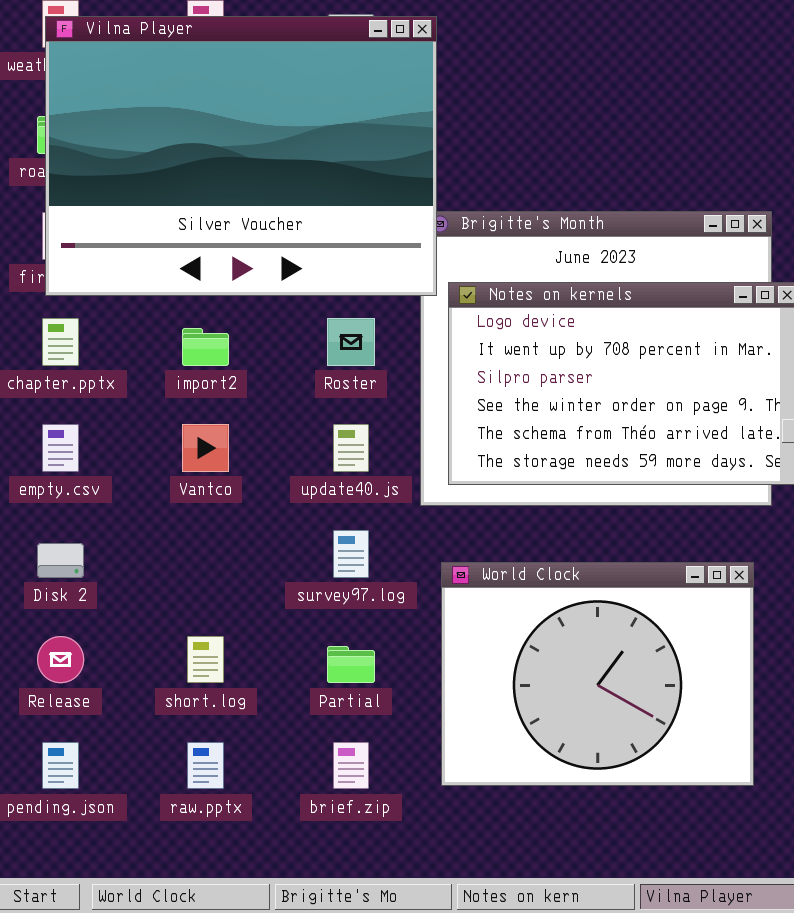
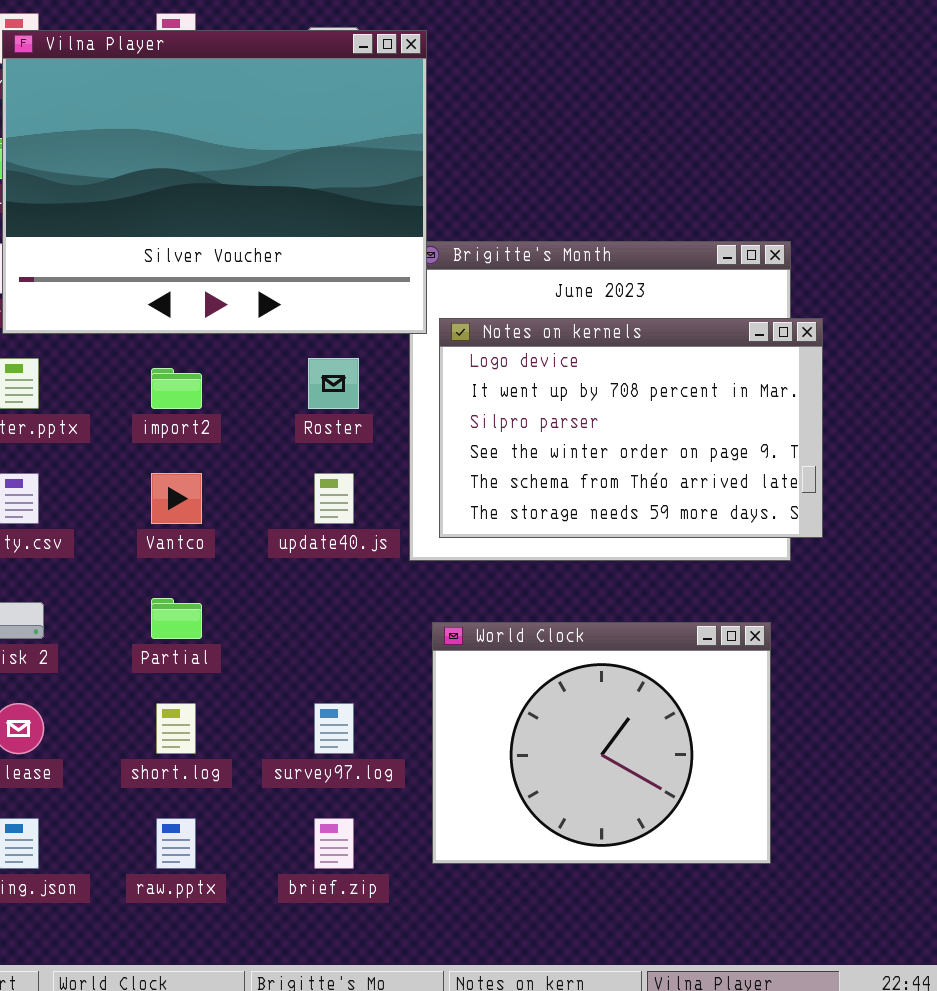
survey97.log: [333,530,369,578] -> [314,703,354,754], moved
Partial: [327,646,375,683] -> [151,598,202,639], moved

